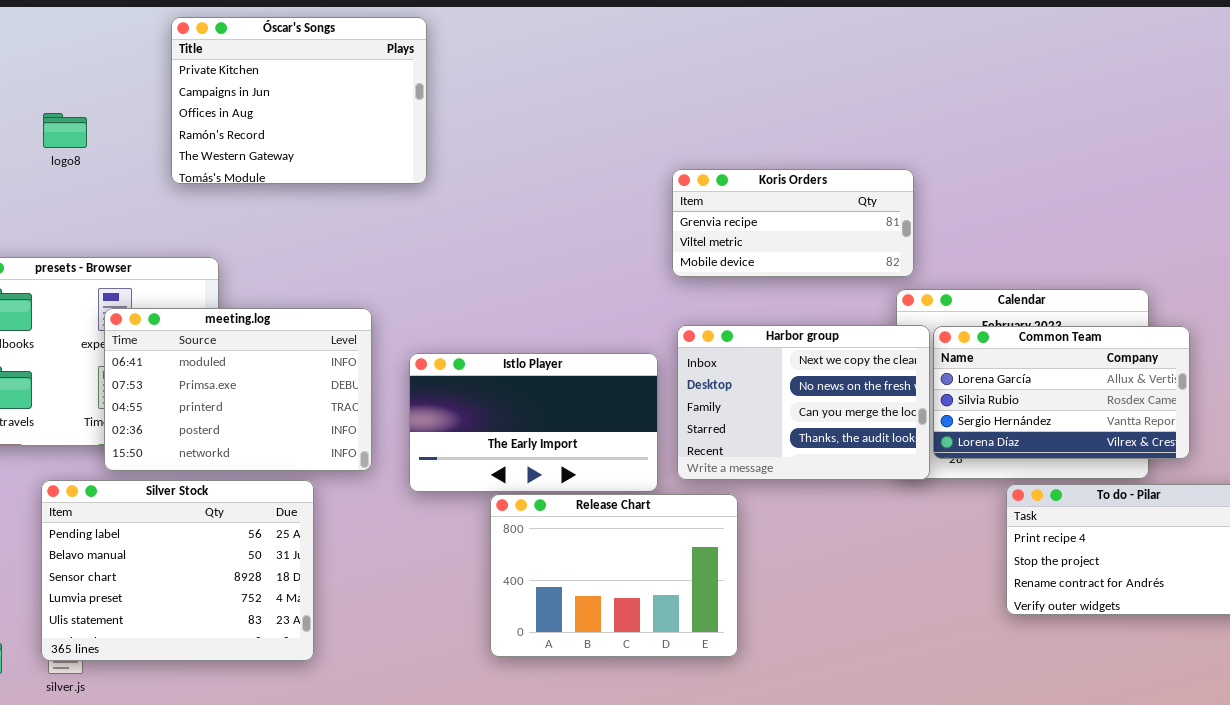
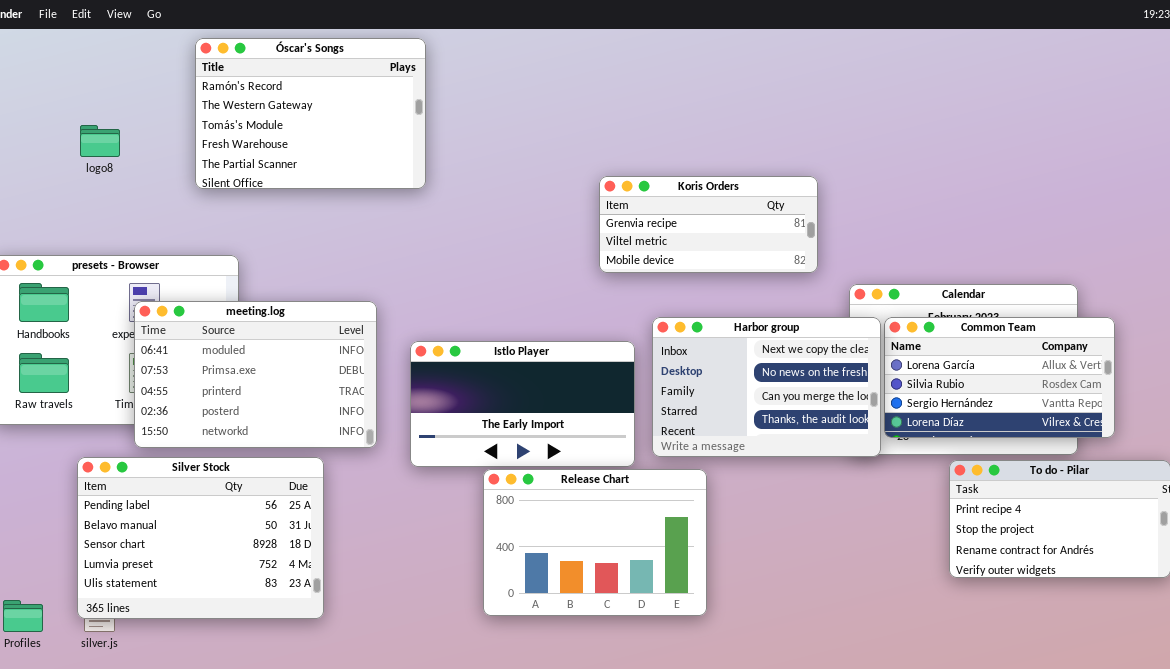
Óscar's Songs: [171,17,427,184] -> [195,38,426,189], scrolled down 3 rows
Koris Orders: [672,169,914,277] -> [599,176,818,273], moved

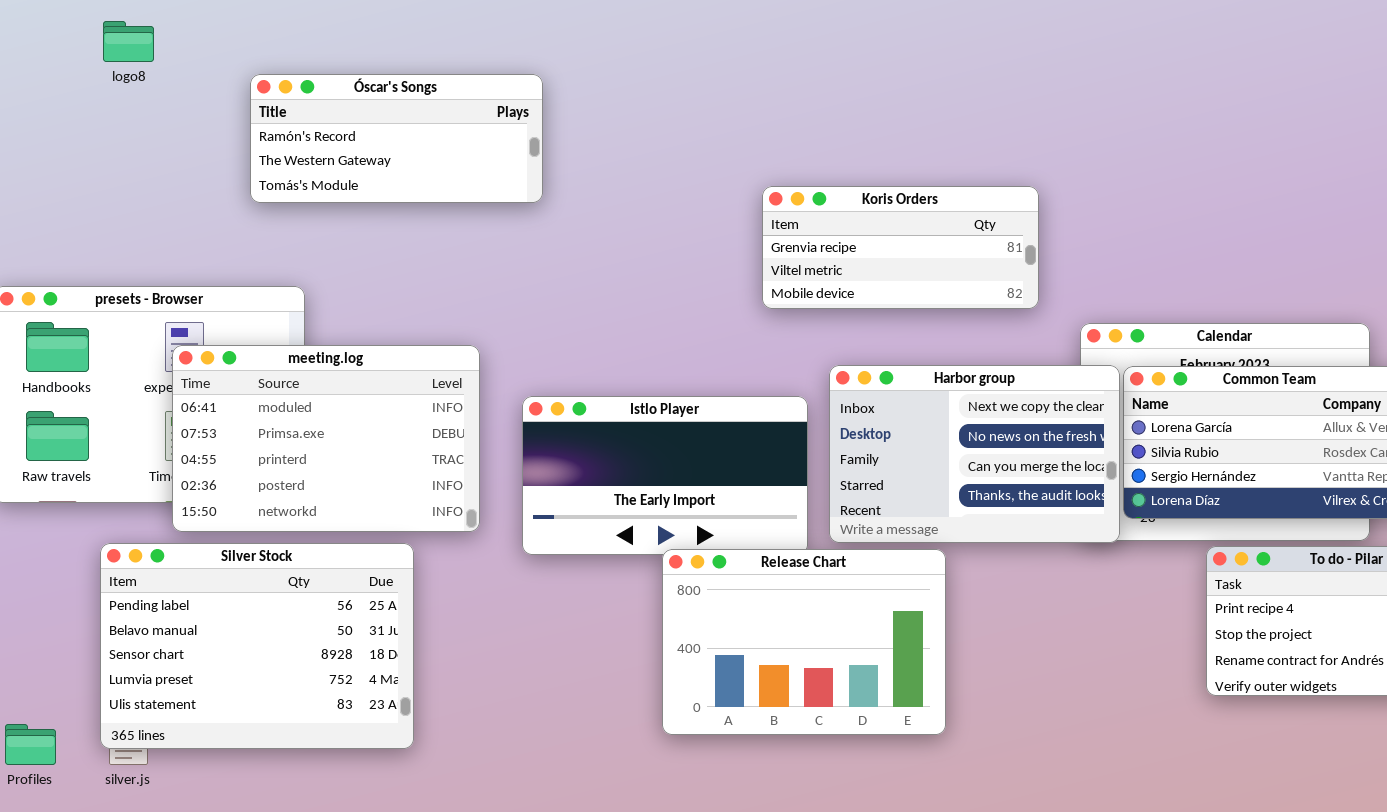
Óscar's Songs: [195,38,426,189] -> [250,74,543,203], resized
logo8: [80,125,120,157] -> [103,21,154,62], moved
Release Chart: [483,469,707,616] -> [662,549,946,735], moved

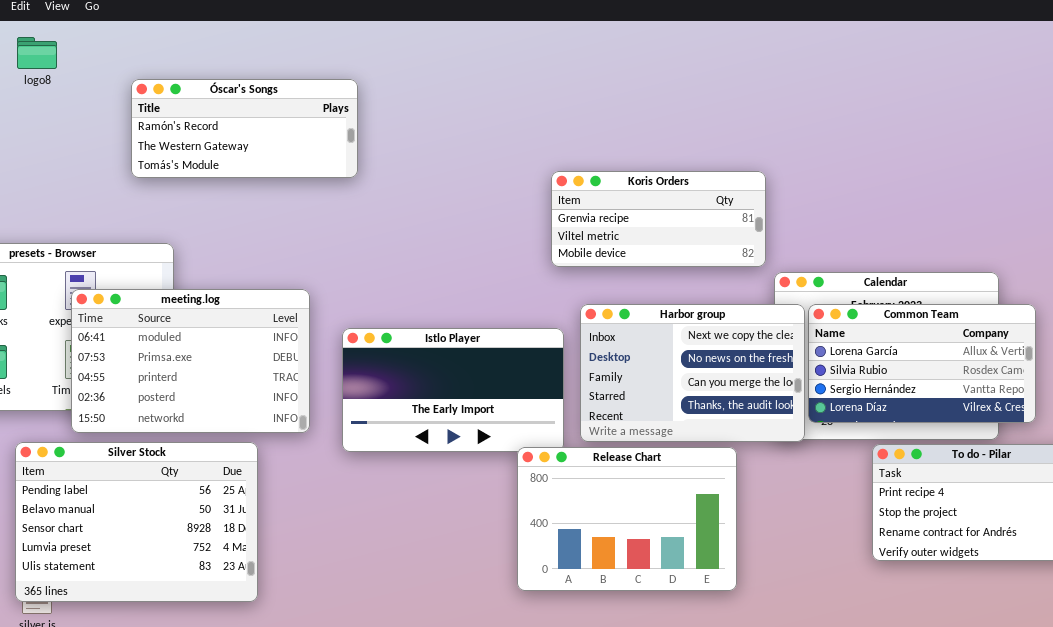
Koris Orders: [762,186,1039,309] -> [551,171,766,267], moved
Release Chart: [662,549,946,735] -> [517,447,737,591], moved

